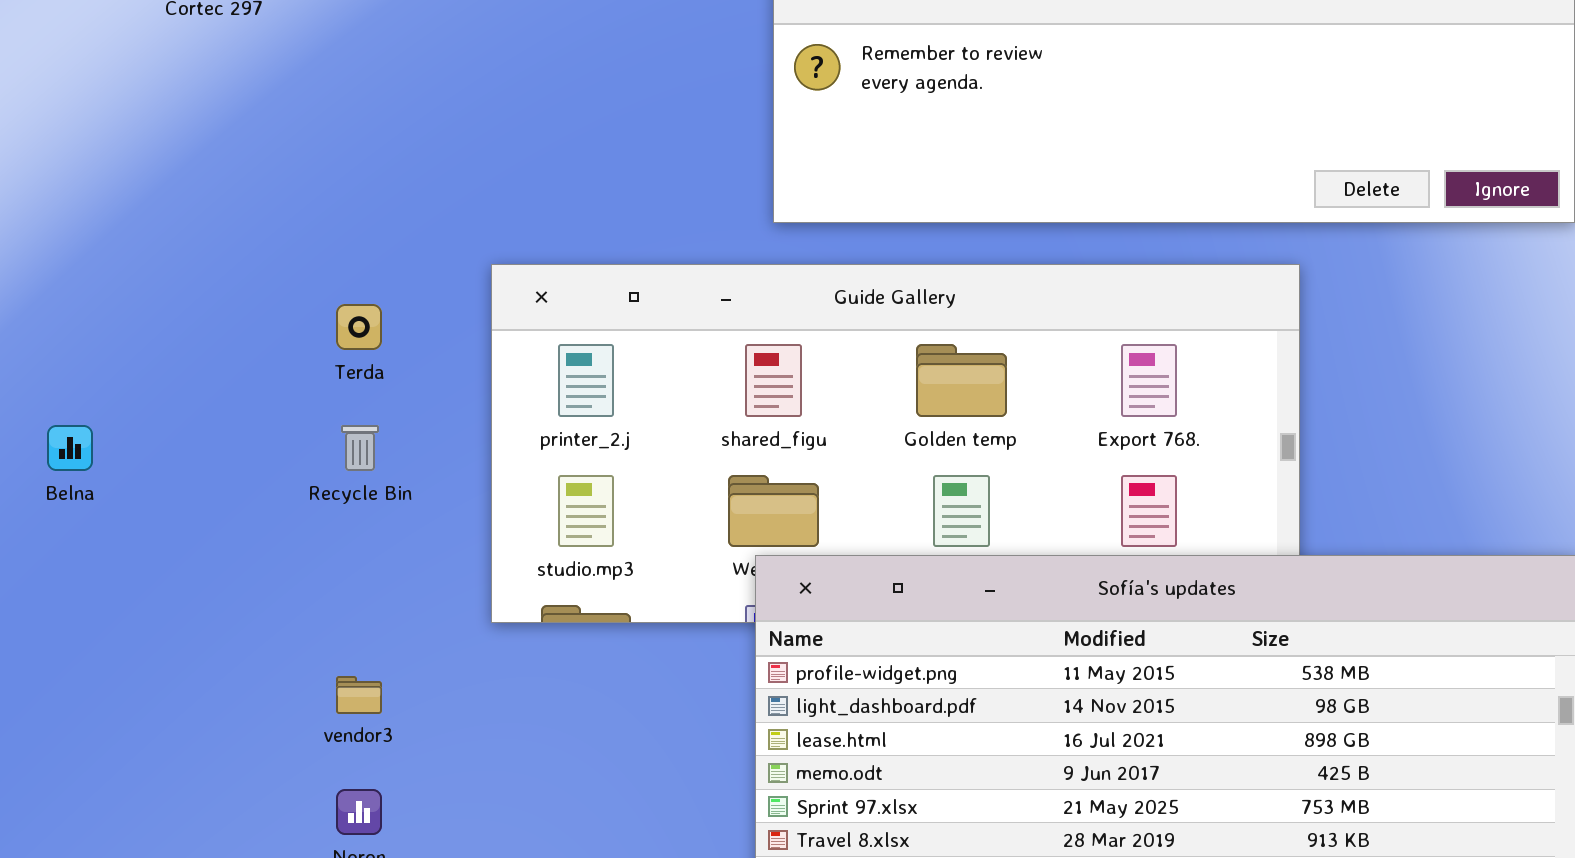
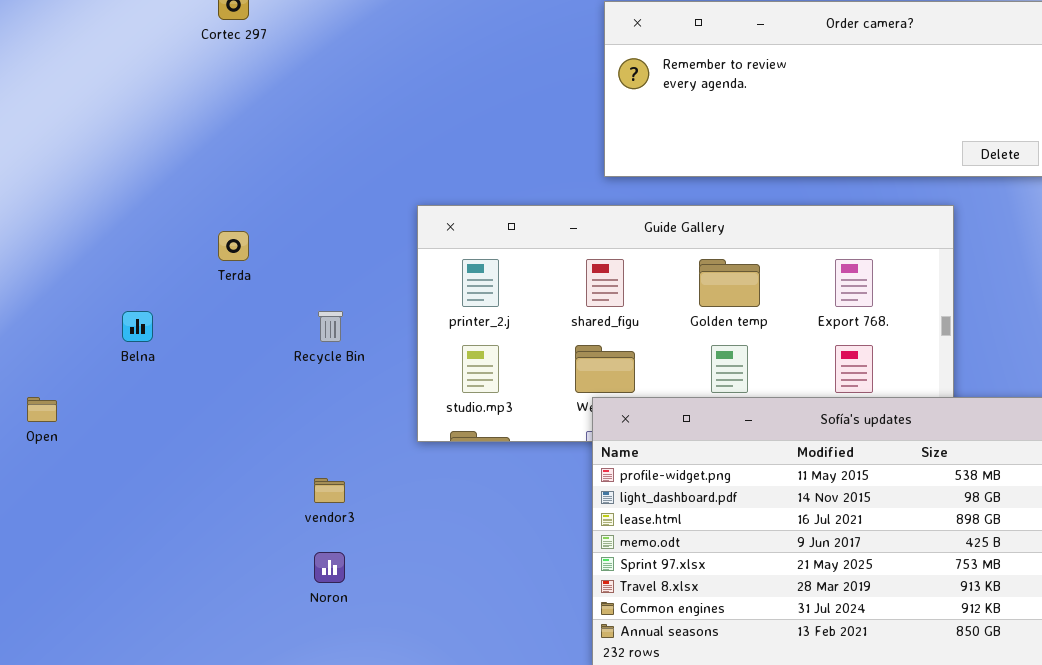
Terda: [336,304,382,350] -> [218,231,249,261], moved

